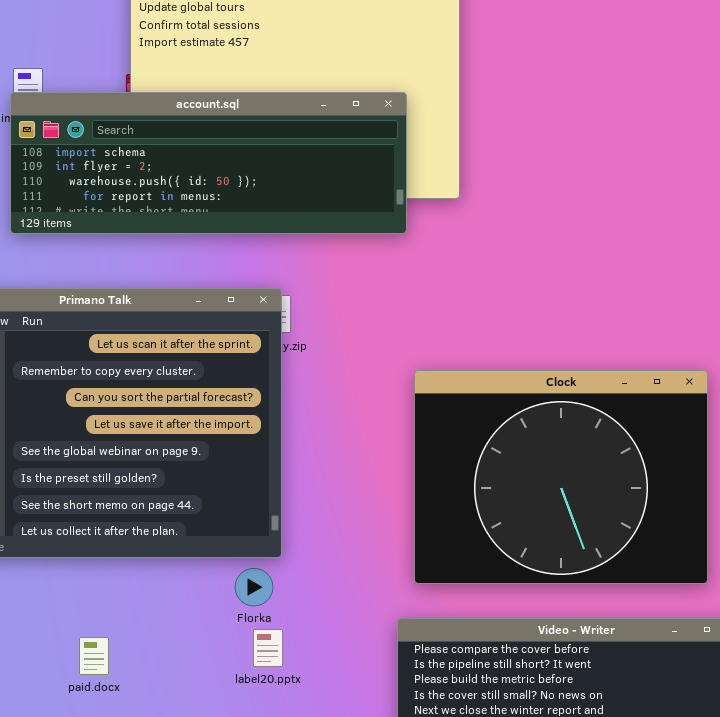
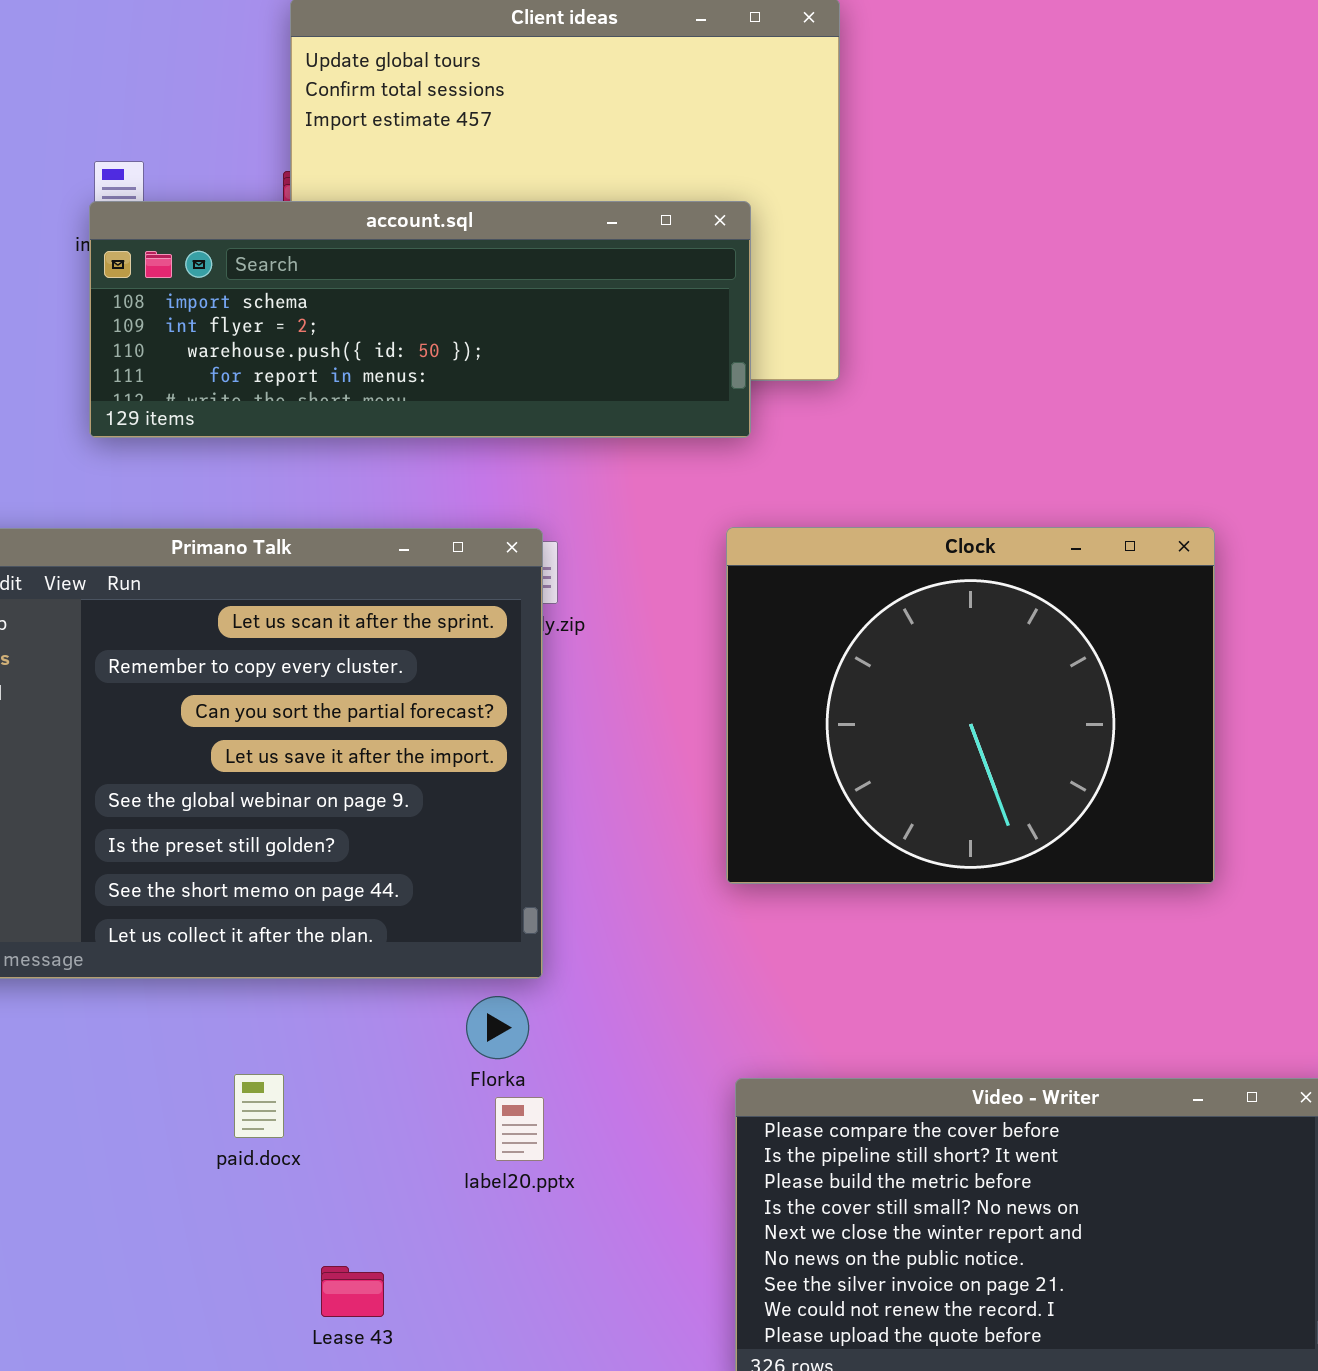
Clock: [414,370,708,584] -> [726,527,1215,884], moved
paid.docx: [79,637,109,675] -> [234,1074,284,1138], moved

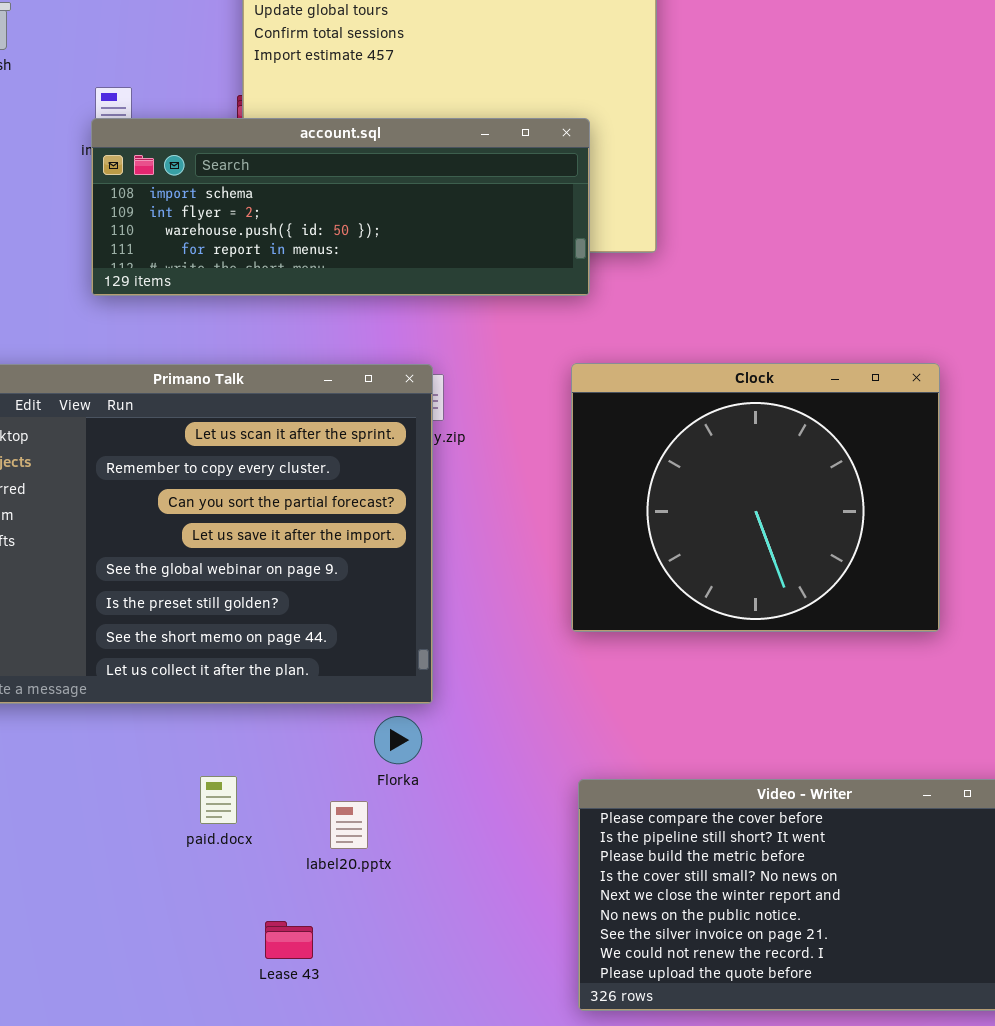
label20.pptx: [495,1097,544,1161] -> [330,801,368,849], moved

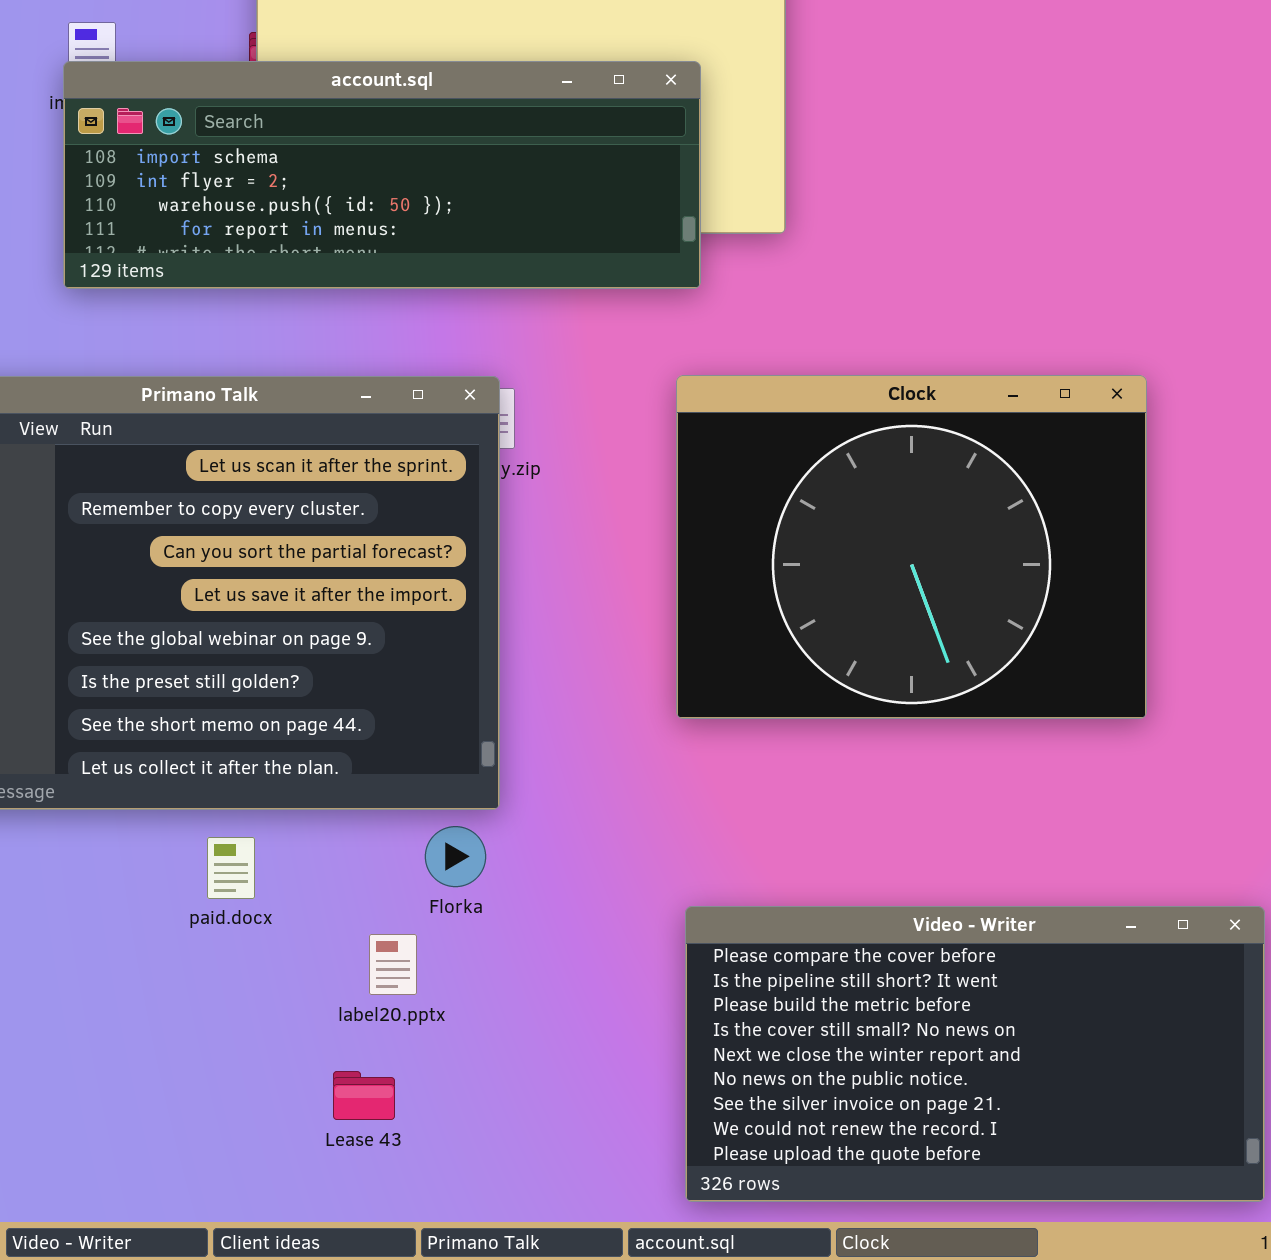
paid.docx: [200,776,237,824] -> [207,837,255,899], moved
Lease 43: [265,921,313,959] -> [333,1071,395,1120], moved

